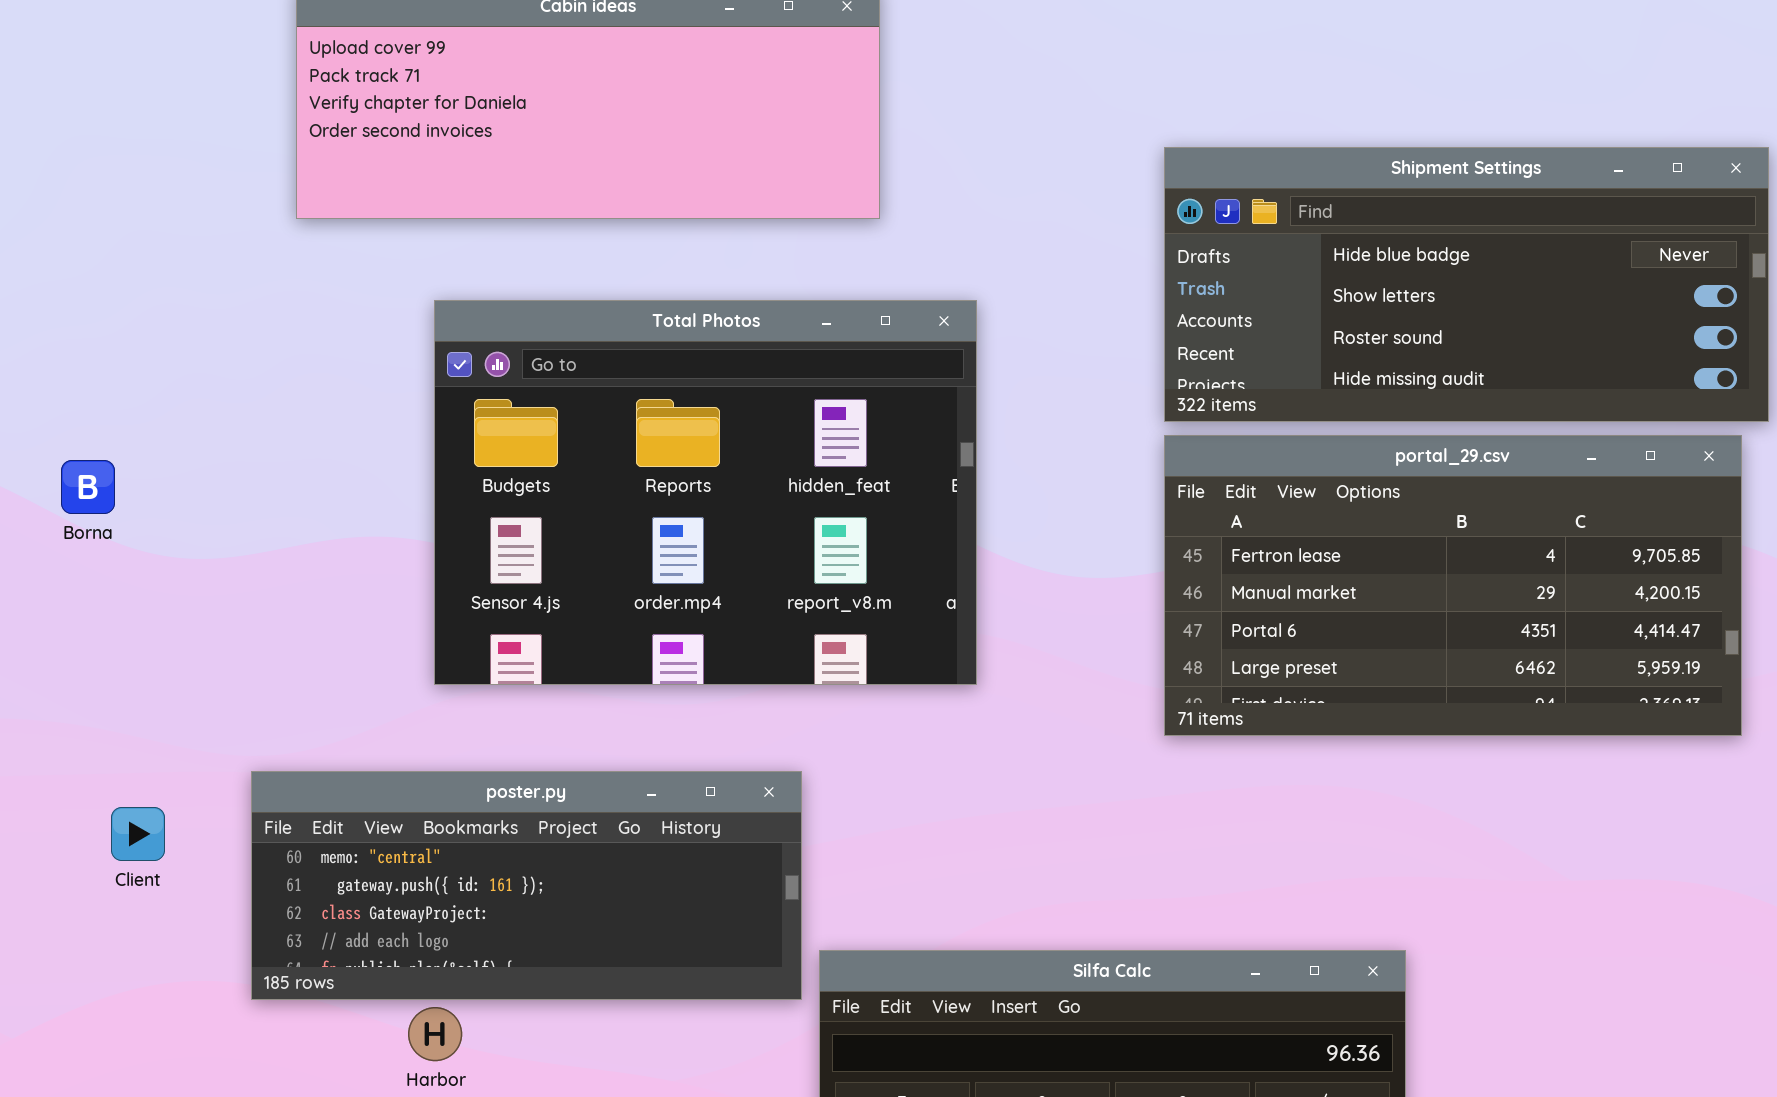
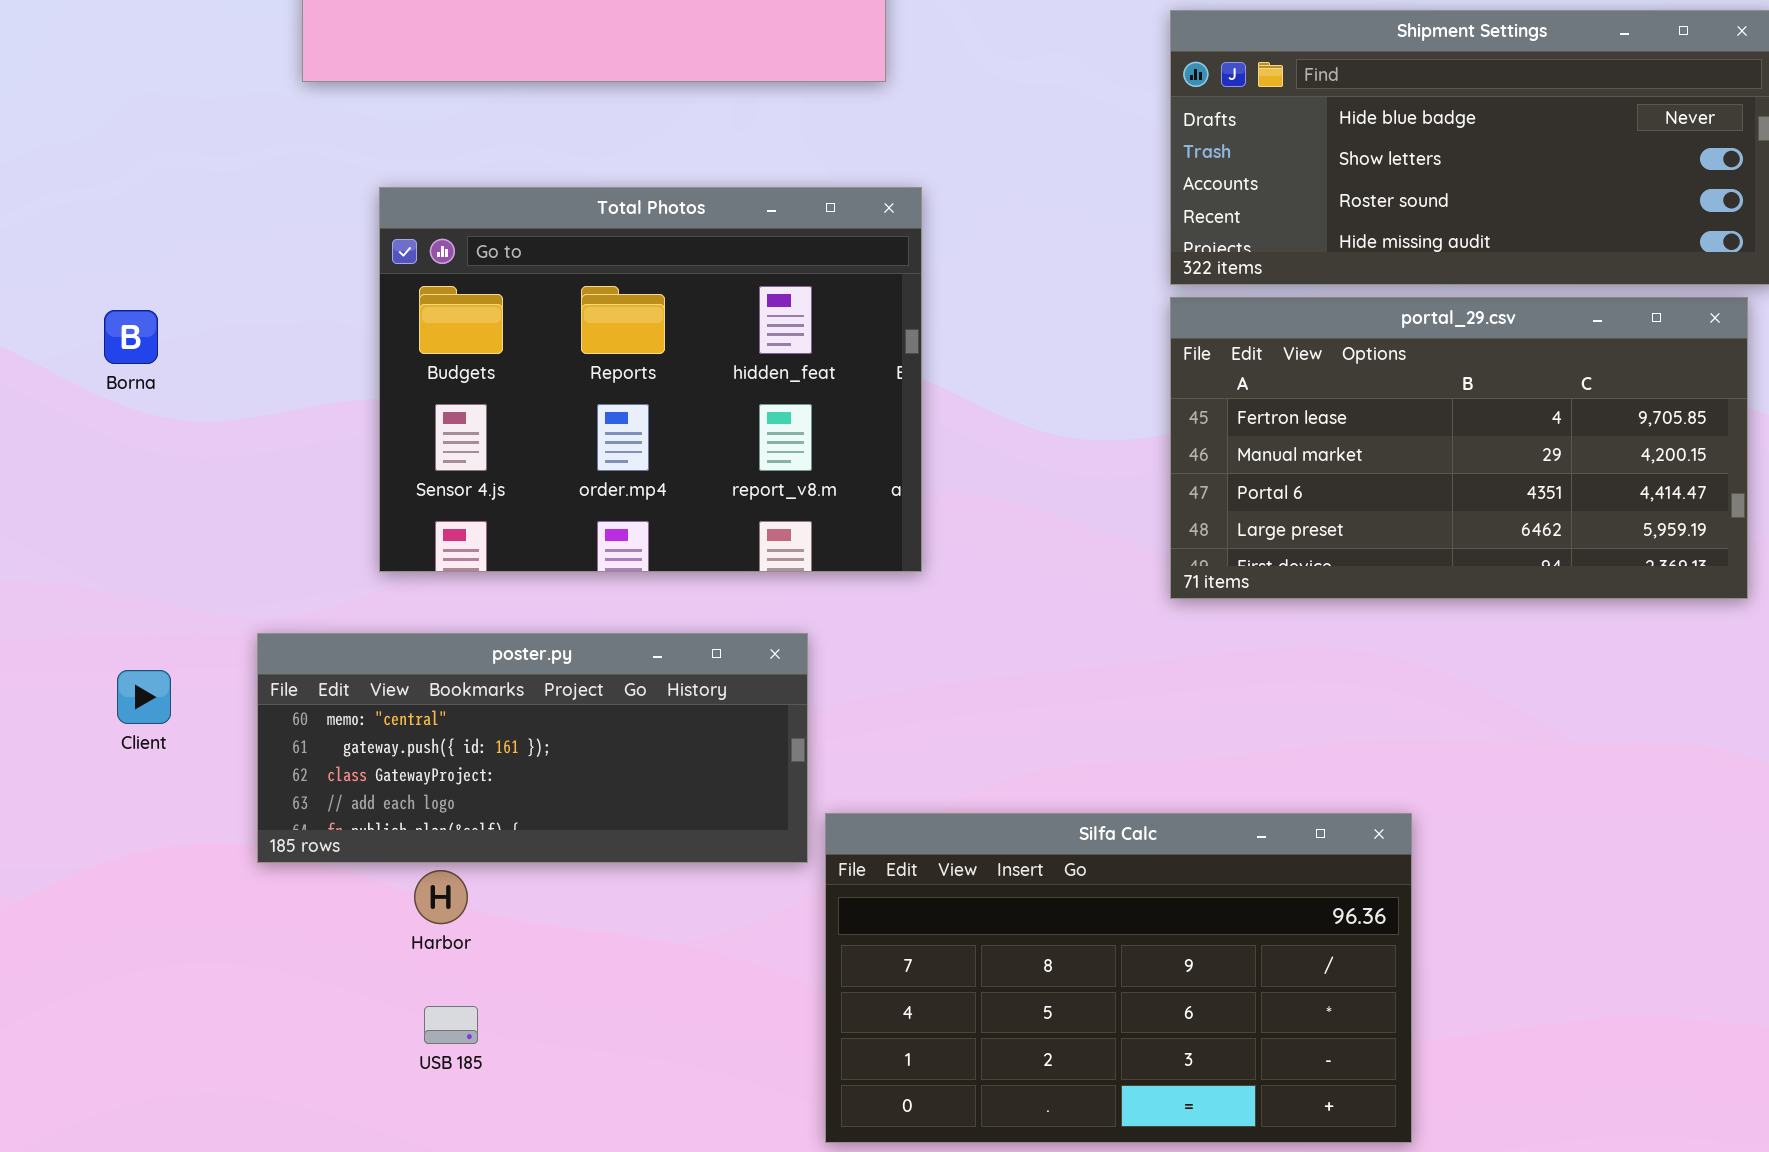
Total Photos: [434,300,977,685] -> [379,187,922,572], moved
Borna: [61,460,115,514] -> [104,310,158,364], moved

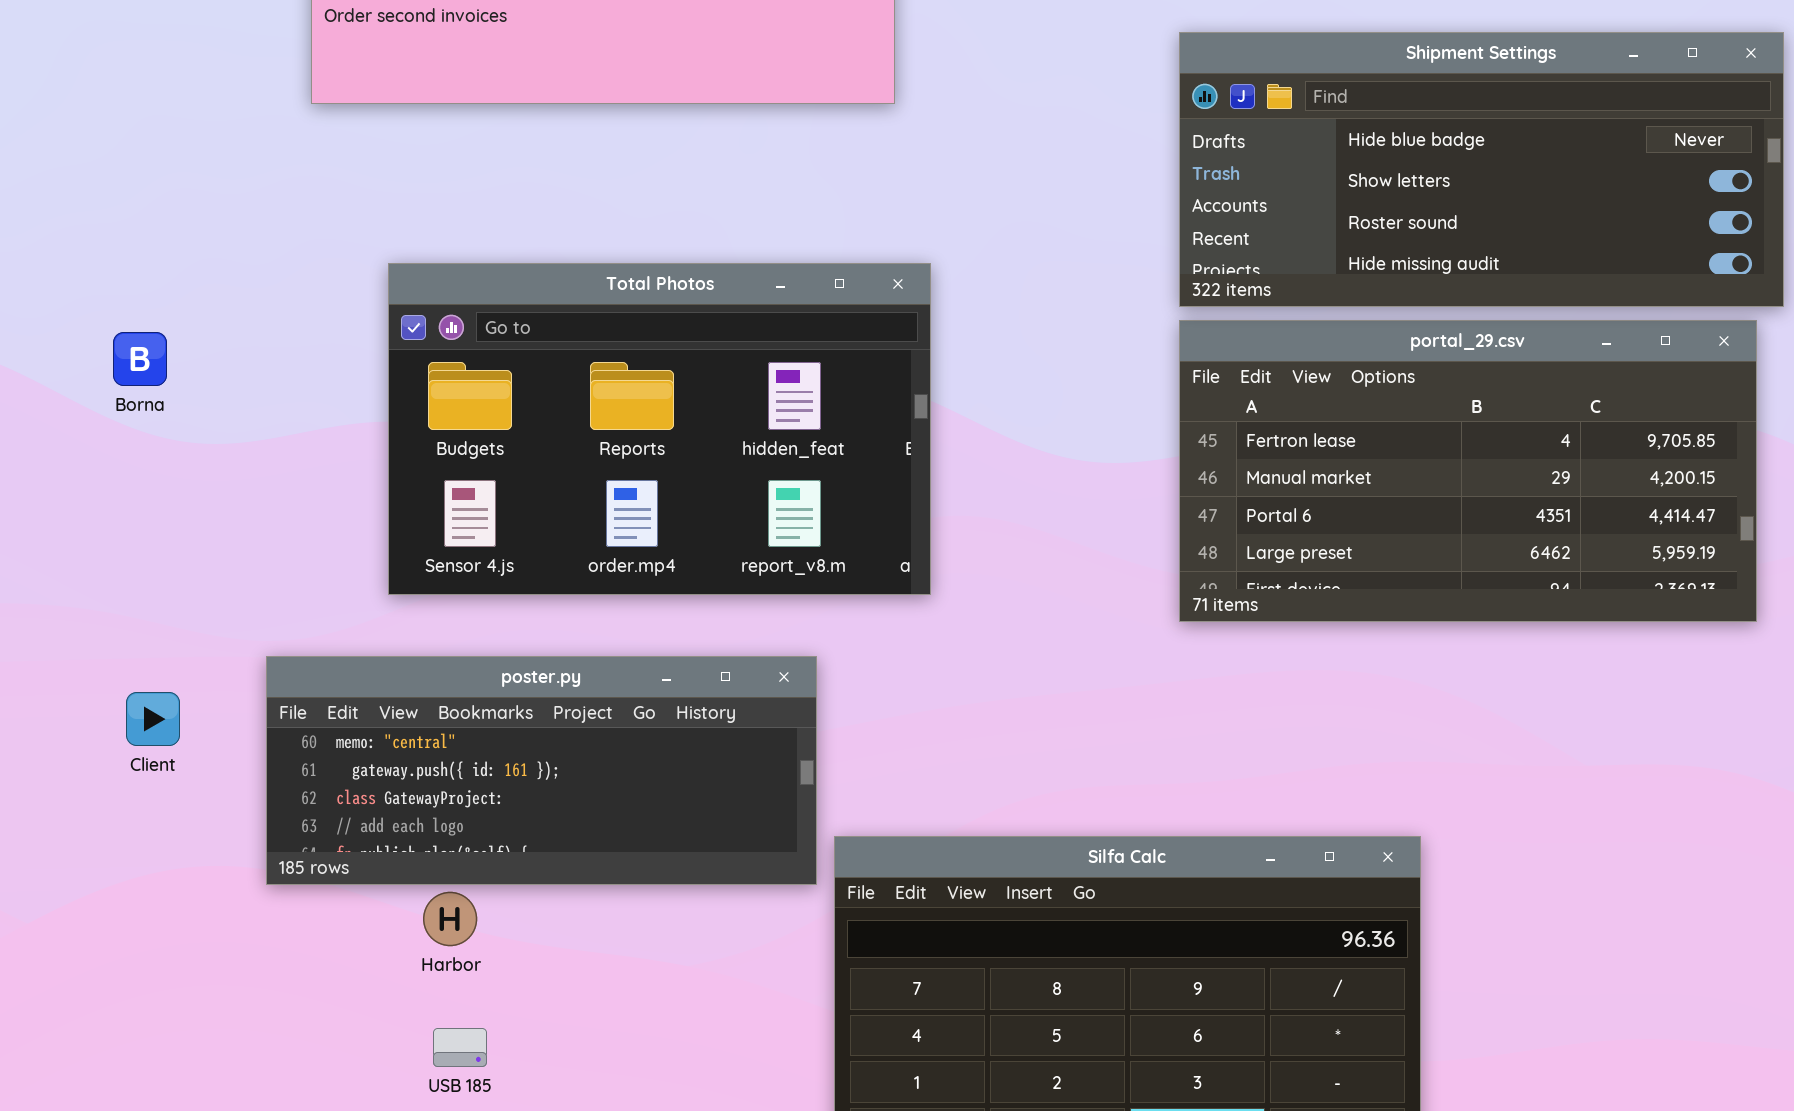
Total Photos: [379,187,922,572] -> [388,263,931,595], resized

